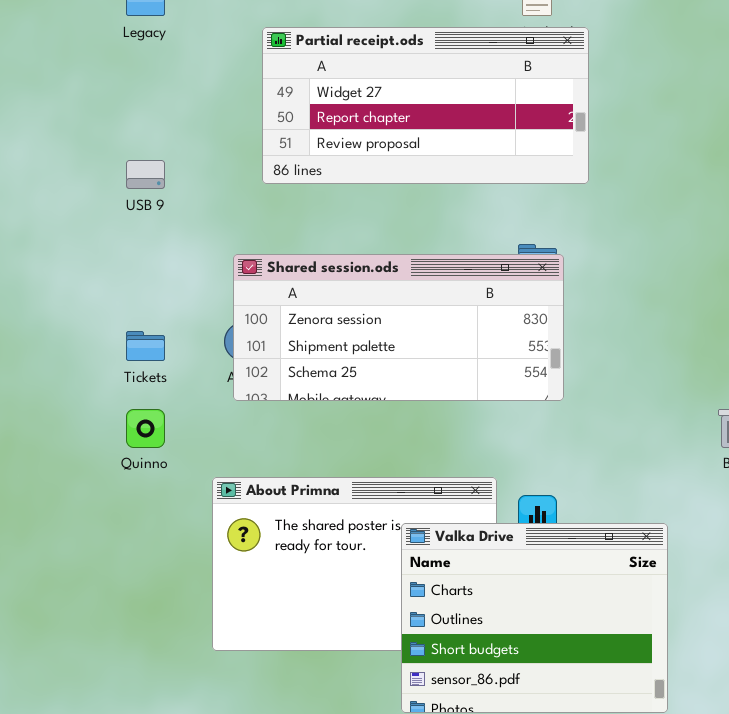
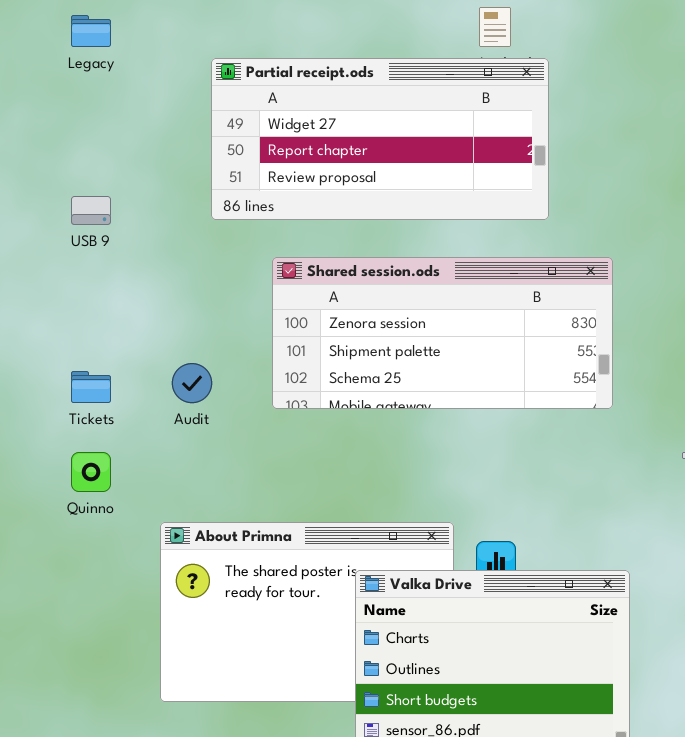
Shared session.ods: [233,254,564,401] -> [272,257,613,409], moved

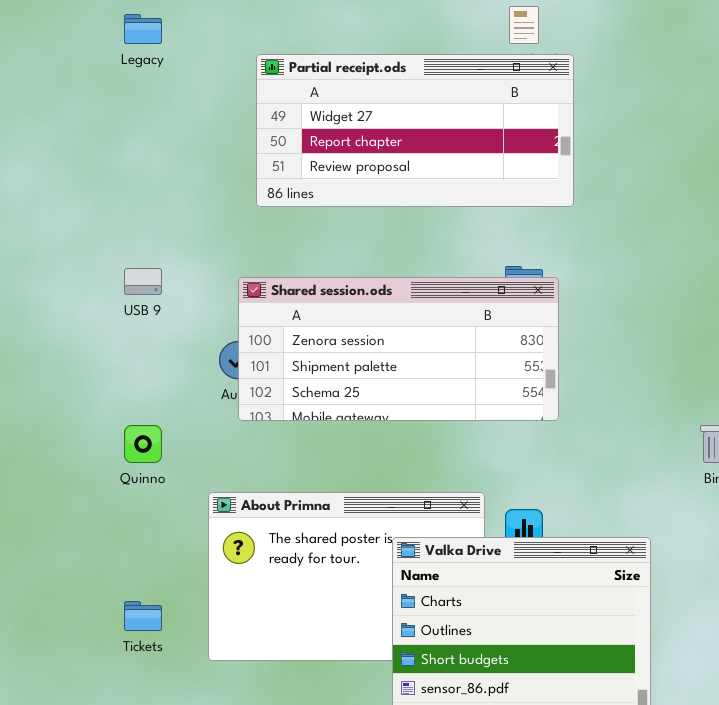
USB 9: [71,196,111,225] -> [124,268,162,295], moved
Shared session.ods: [272,257,613,409] -> [238,277,559,421], moved
Tickets: [71,371,111,403] -> [124,601,162,631], moved

